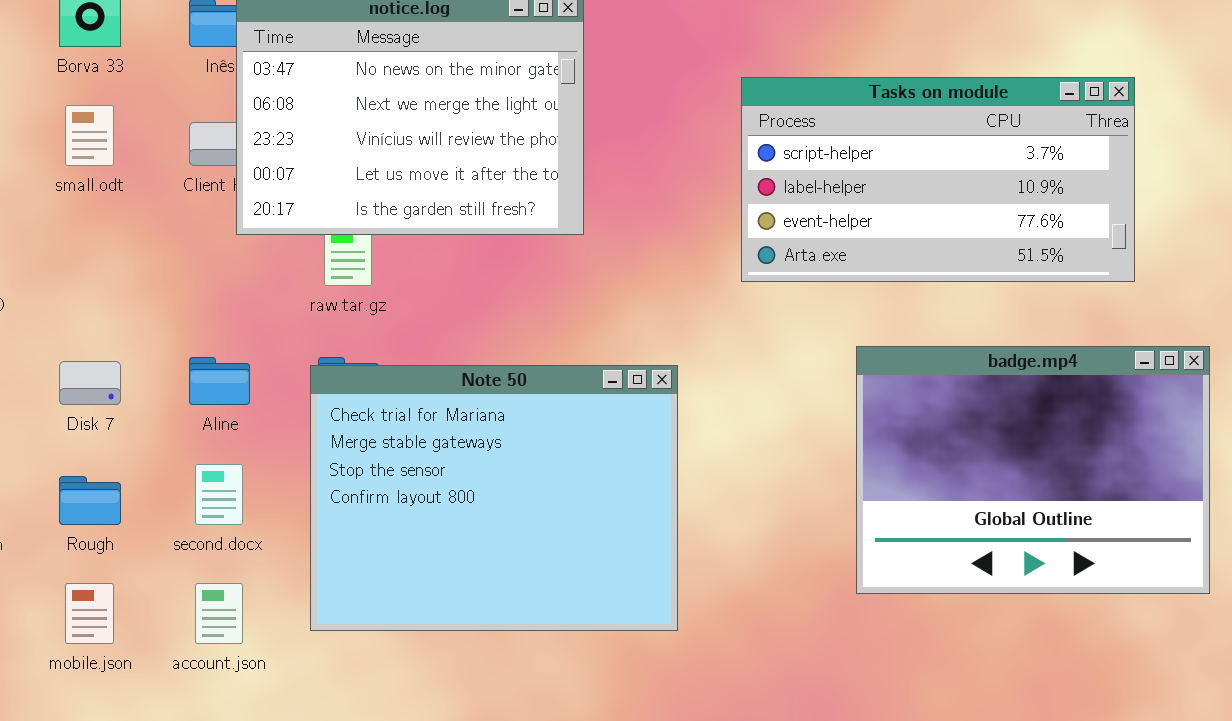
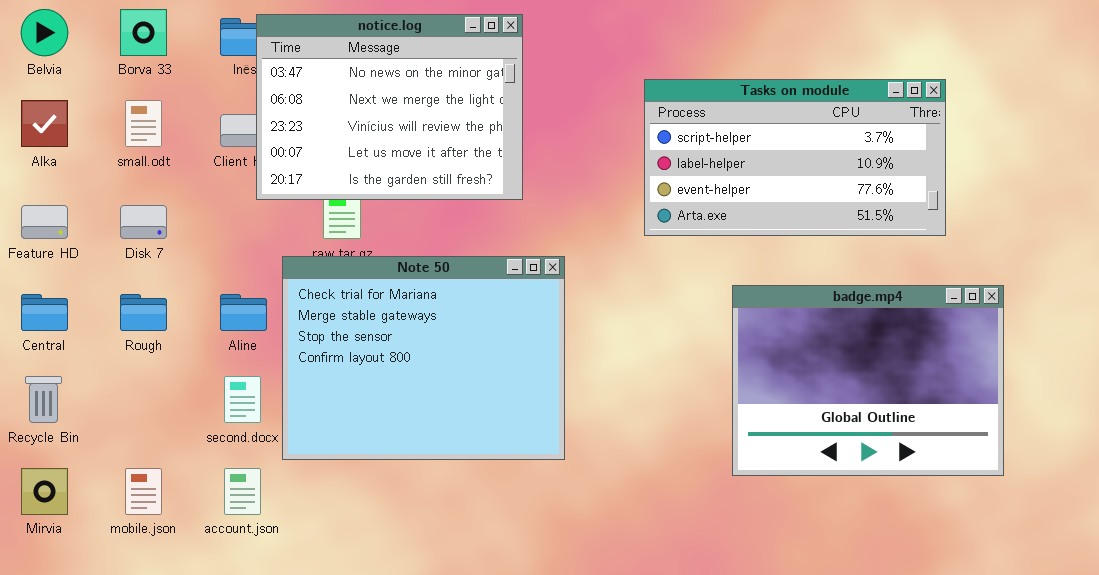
Disk 7: [59,361,121,405] -> [120,205,167,239], moved
Note 50: [310,365,678,631] -> [282,256,565,460], moved
Rough: [59,476,121,525] -> [120,294,167,331], moved

